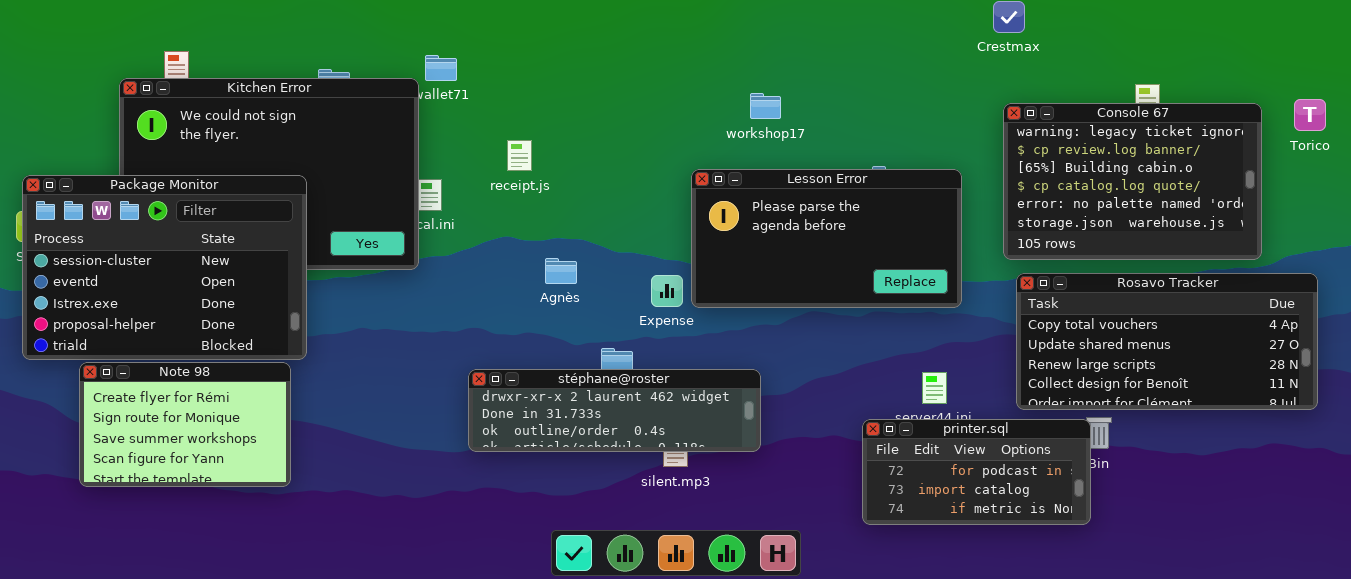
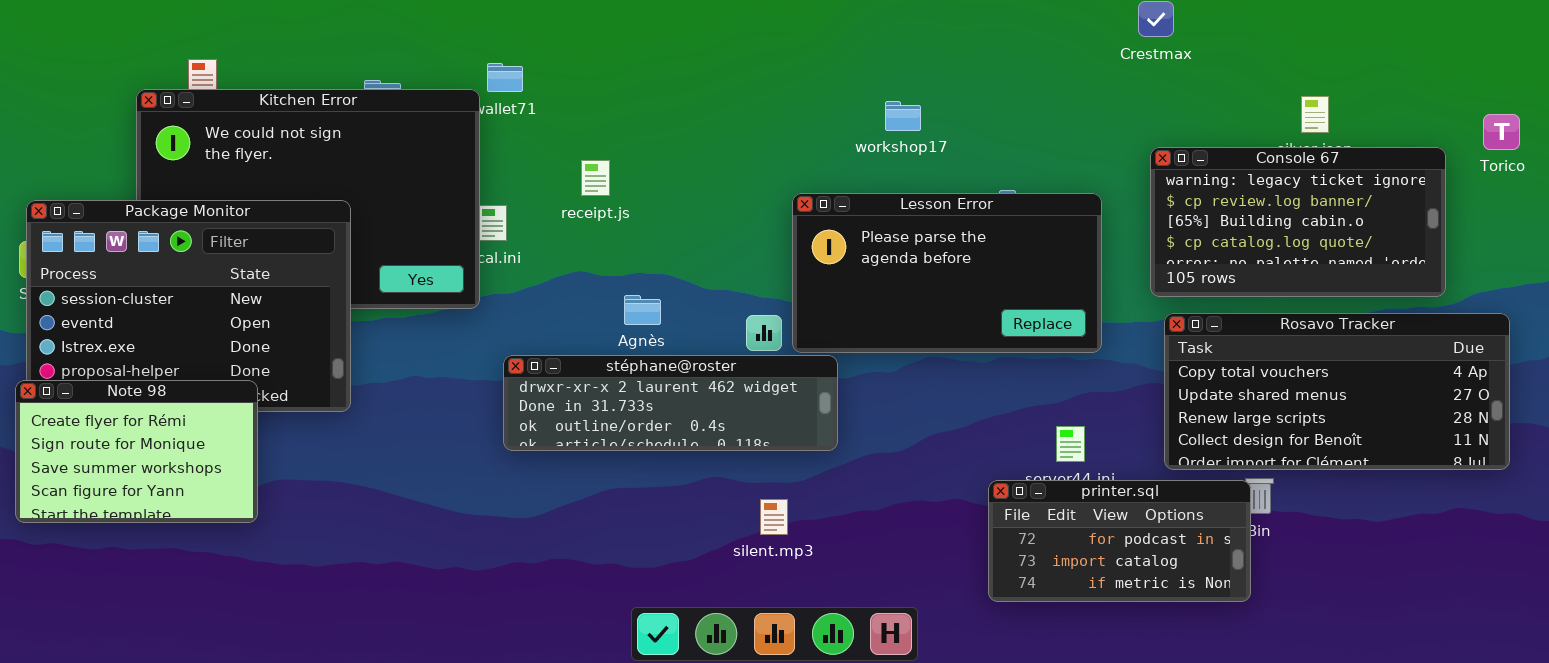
workshop17: [750,93,781,119] -> [885,101,921,131], moved
Console 67: [1003,103,1262,260] -> [1150,147,1446,297], resized
Note 98: [79,362,291,487] -> [15,380,258,523], moved
stéphane@roster: [468,369,761,452] -> [503,355,838,451], moved

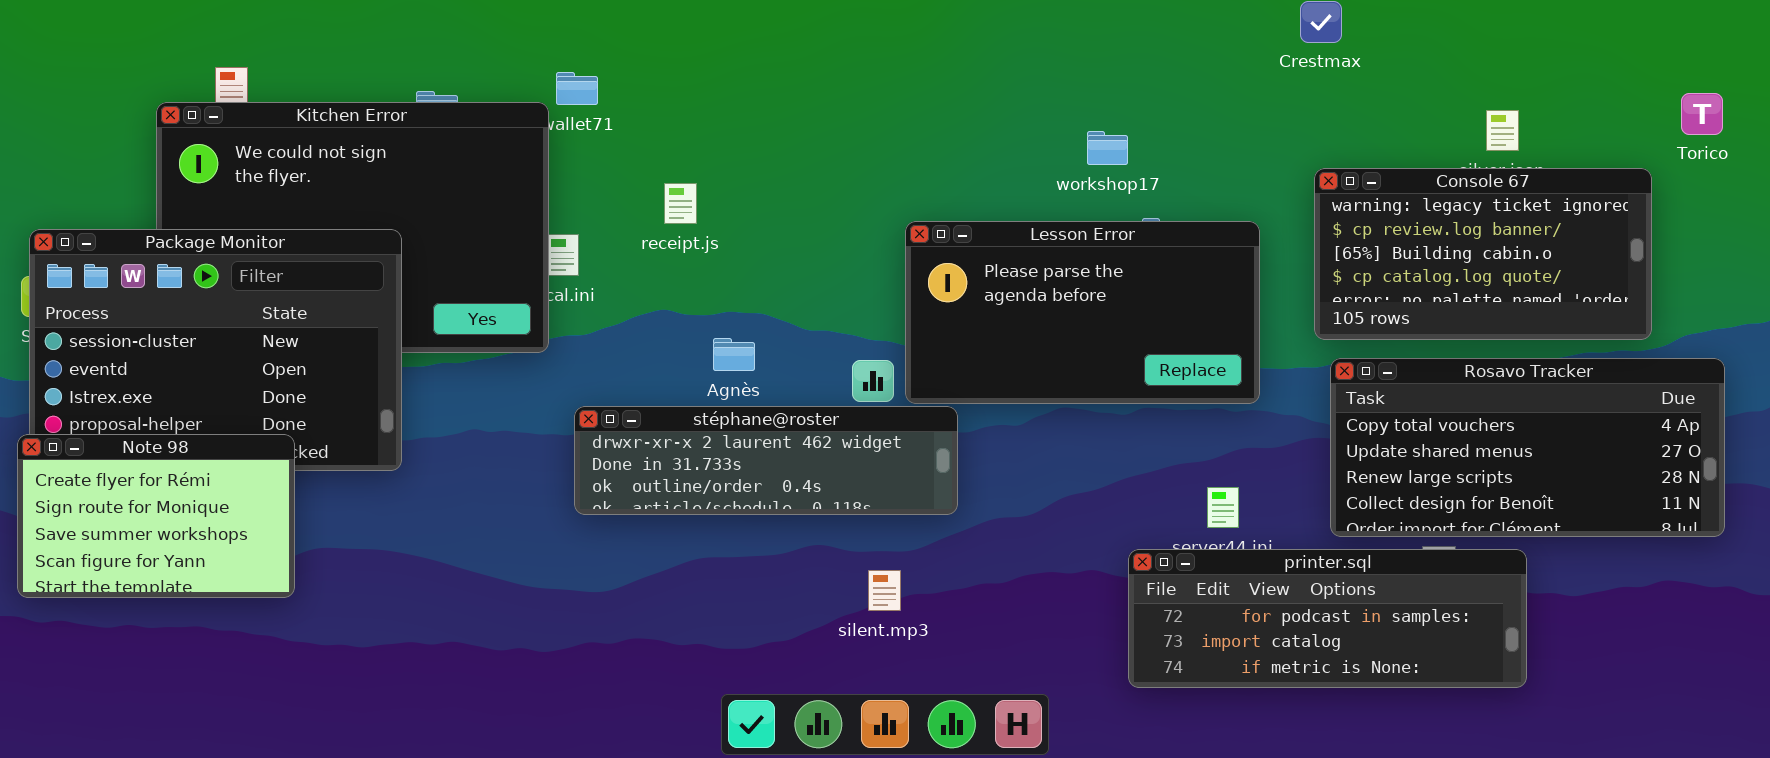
workshop17: [885,101,921,131] -> [1087,131,1128,165], moved
Torico: [1483,114,1520,150] -> [1681,93,1723,135], moved
printer.sql: [988,480,1251,602] -> [1128,549,1527,688], resized

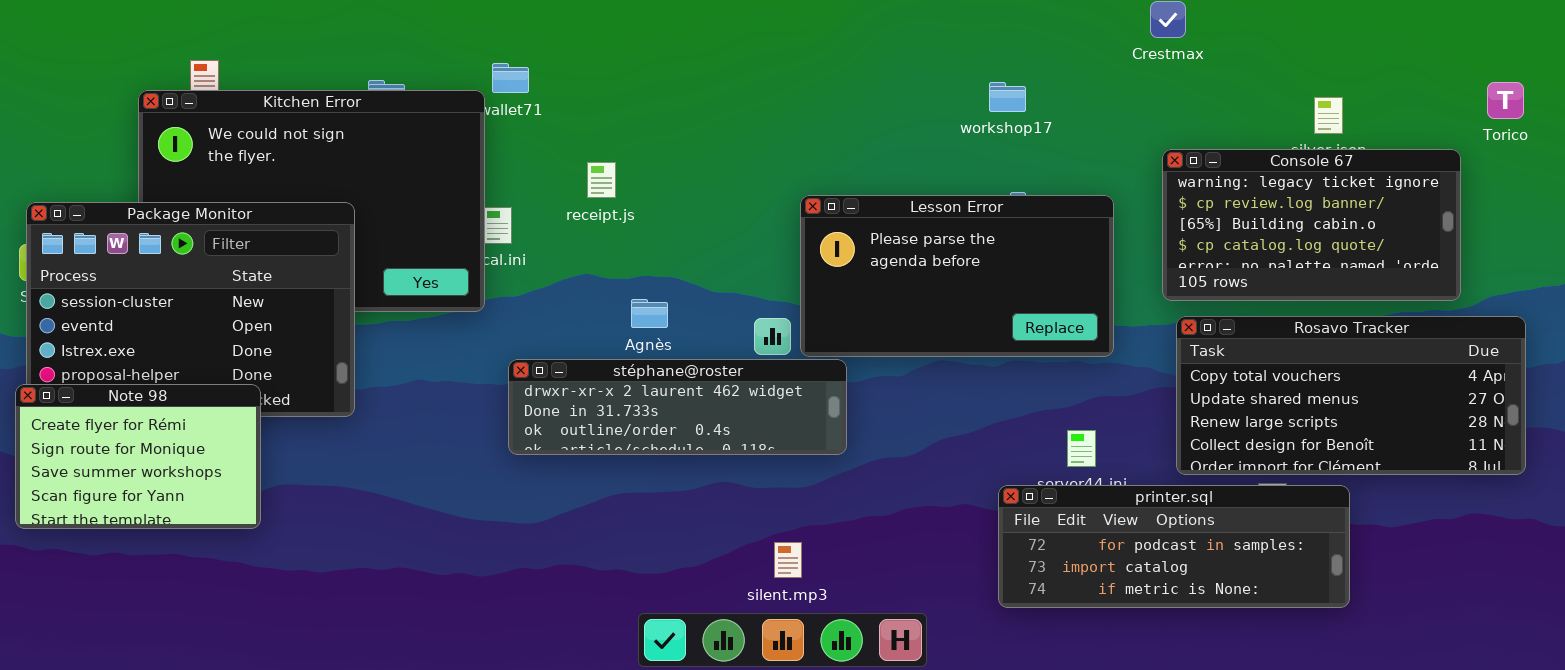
workshop17: [1087,131,1128,165] -> [989,82,1026,112], moved
silent.mp3: [868,570,901,611] -> [774,542,802,578], moved

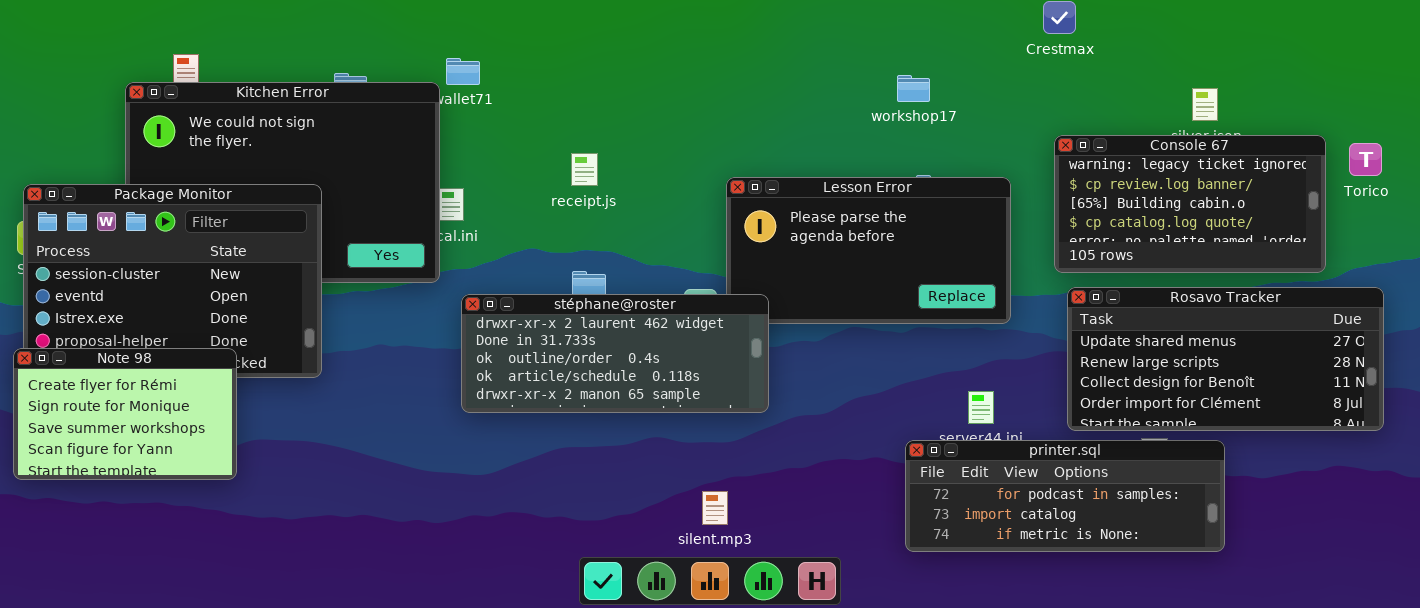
Torico: [1487,82,1524,119] -> [1349,143,1382,176], moved
receipt.js: [587,162,616,198] -> [571,153,598,186], moved
Rosavo Tracker: [1176,316,1526,475] -> [1067,287,1384,431], scrolled down 1 row
stéphane@roster: [508,359,847,455] -> [461,294,769,413], resized

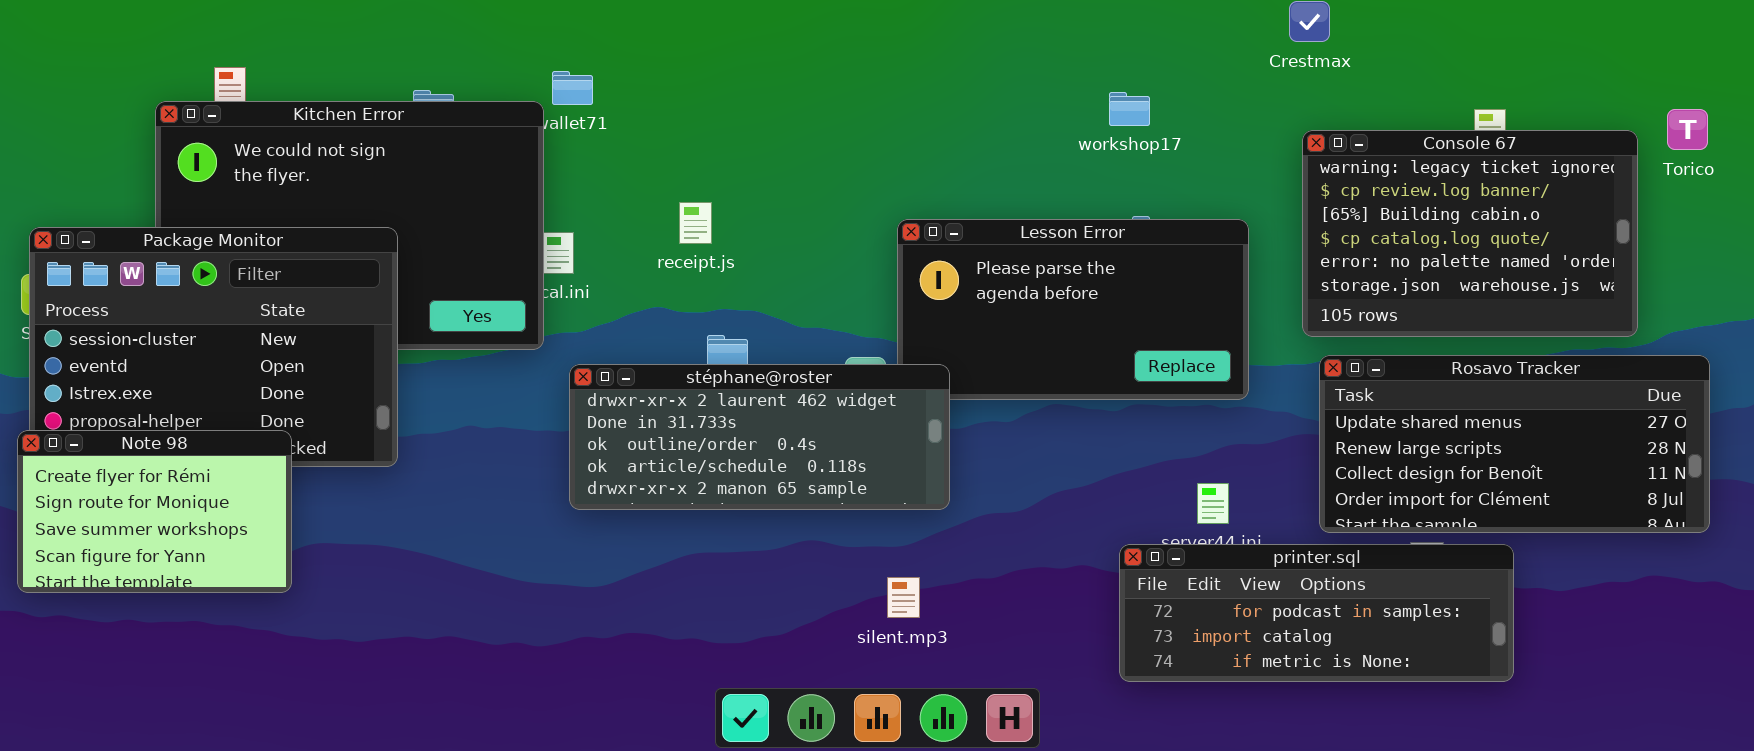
Console 67: [1054,135,1326,273] -> [1302,130,1638,337], resized
Torico: [1349,143,1382,176] -> [1667,109,1708,150], moved
receipt.js: [571,153,598,186] -> [679,202,712,244], moved
silent.mp3: [702,491,728,525] -> [887,577,920,618], moved

